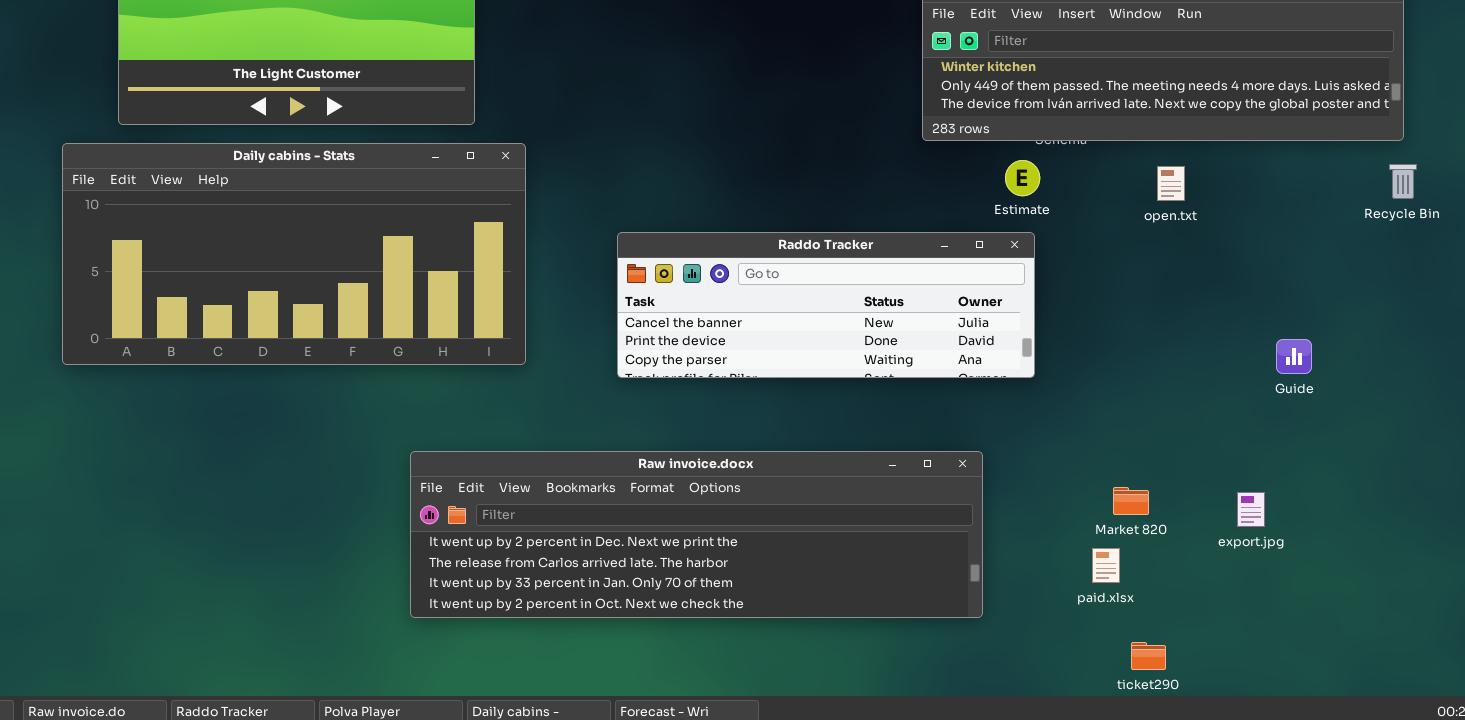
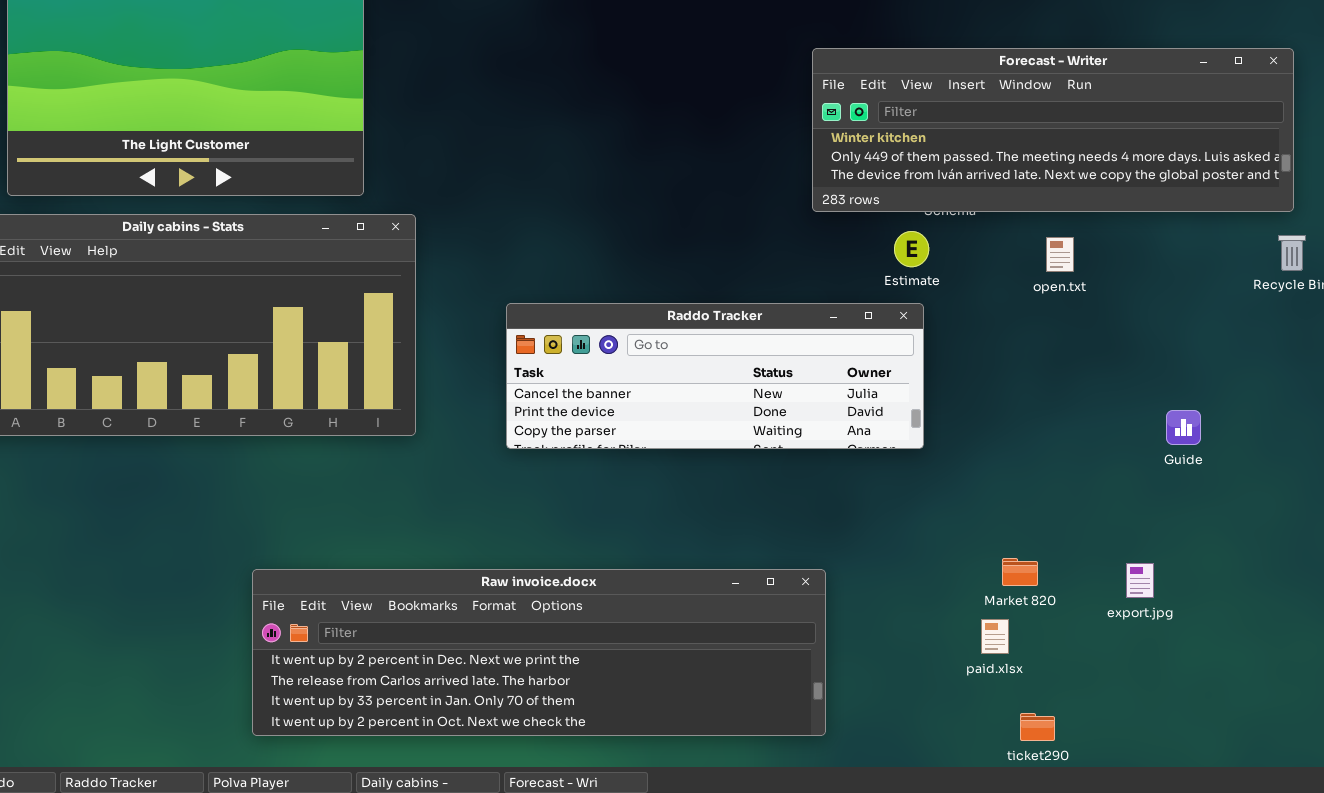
Raw invoice.docx: [410,451,983,618] -> [252,569,826,736], moved

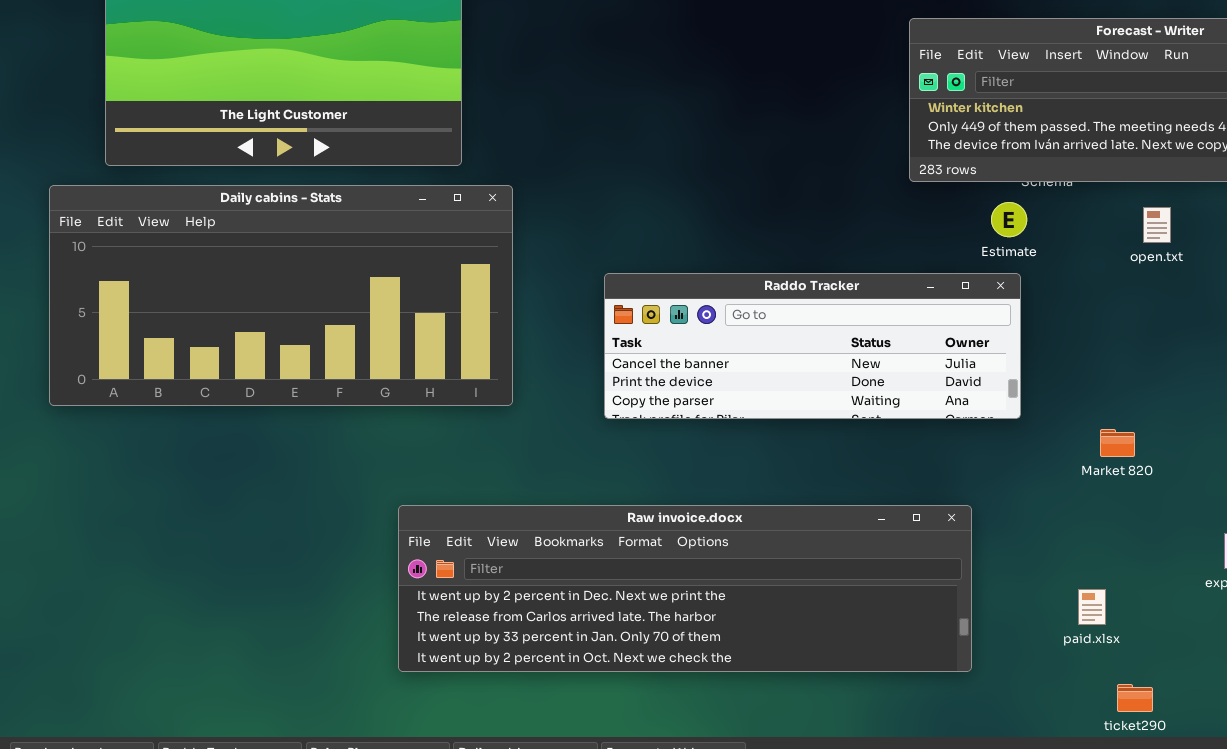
Market 820: [1002,558,1038,586] -> [1100,429,1135,457], moved
Raw invoice.docx: [252,569,826,736] -> [398,505,972,672], moved

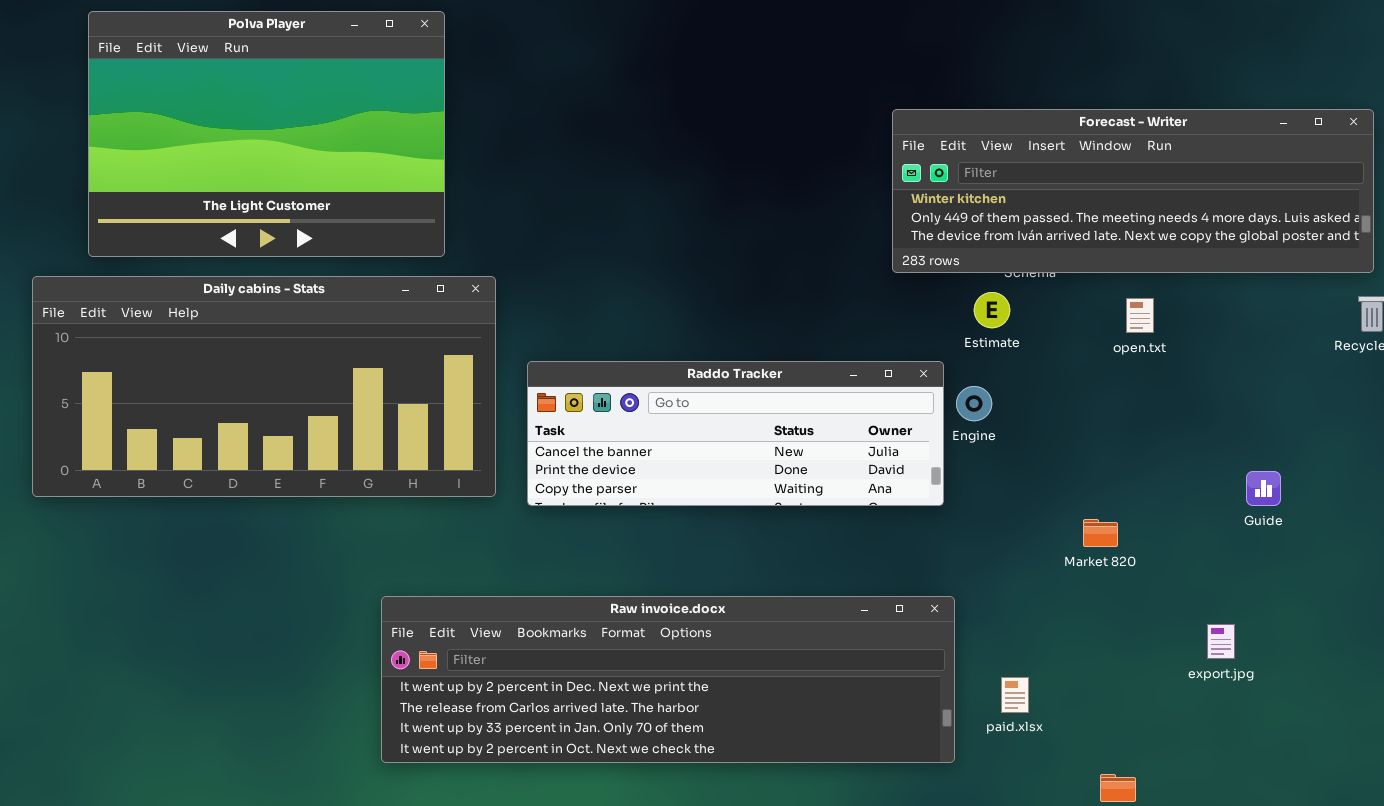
Raddo Tracker: [604,273,1021,419] -> [527,361,944,506], moved
paid.xlsx: [1078,589,1106,625] -> [1001,677,1029,713], moved

